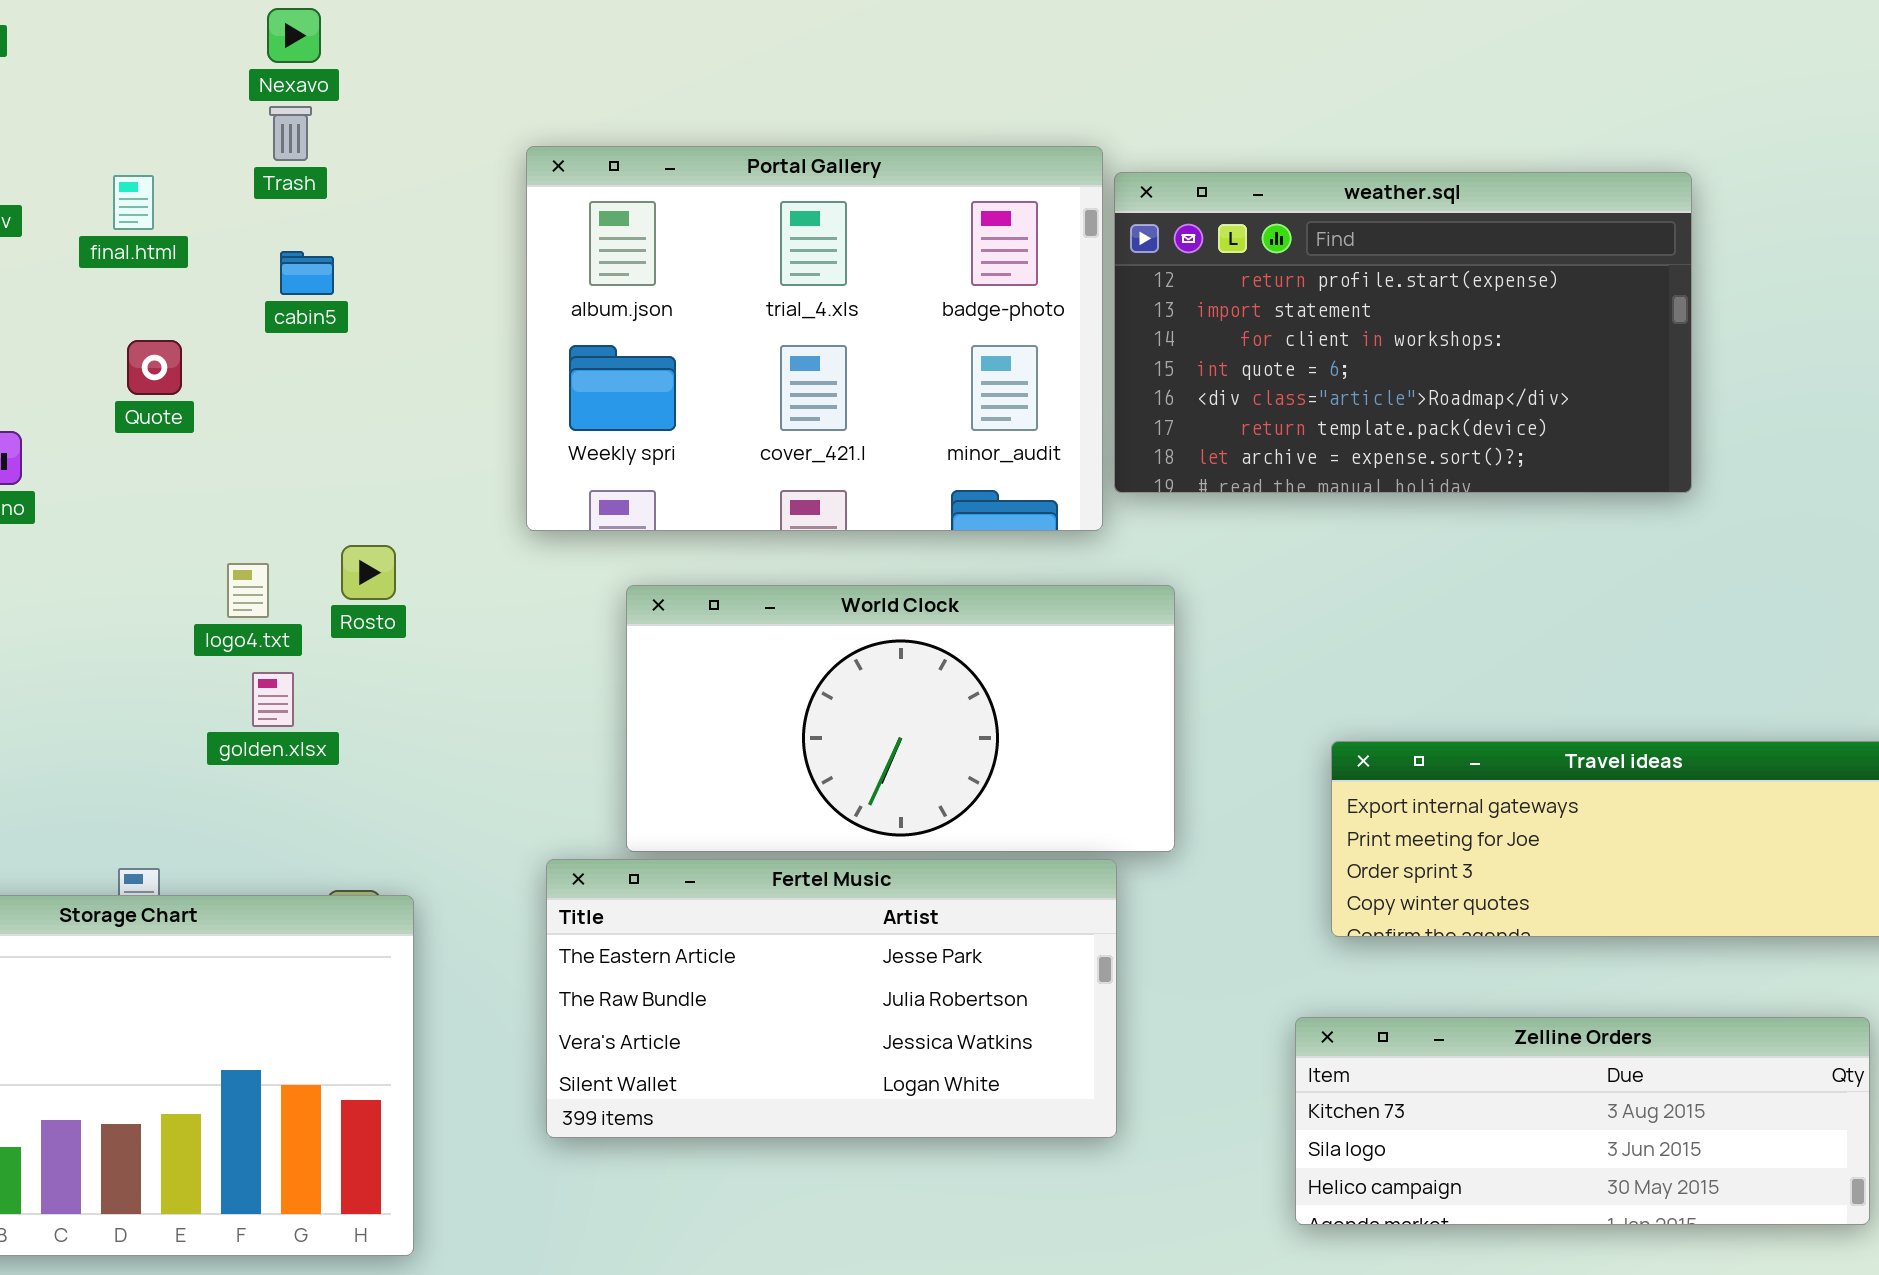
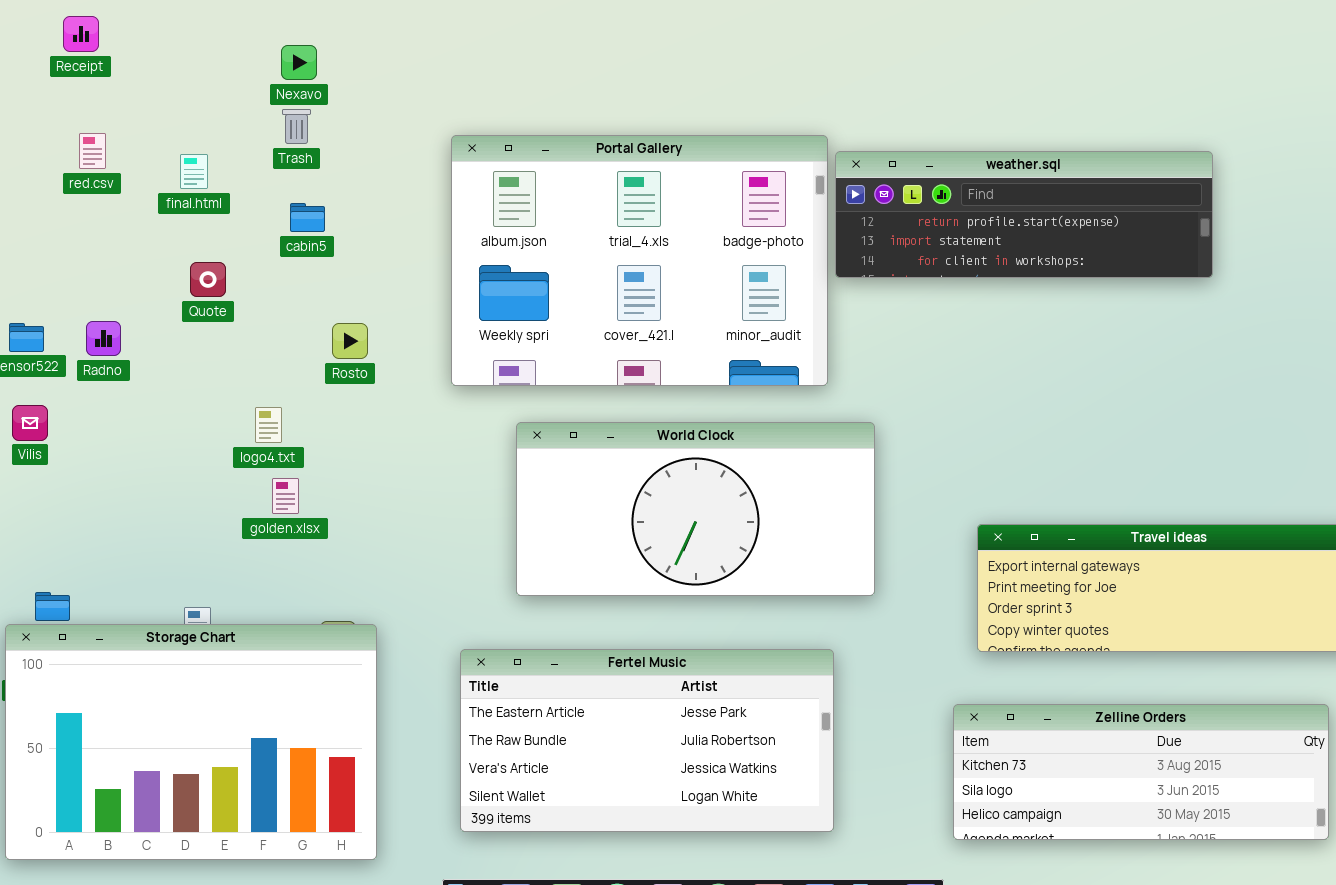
weather.sql: [1114,172,1692,493] -> [835,151,1213,278], resized
Rosto: [341,545,396,600] -> [332,323,368,359], moved
Fertel Music: [546,859,1117,1138] -> [460,649,834,832], moved

